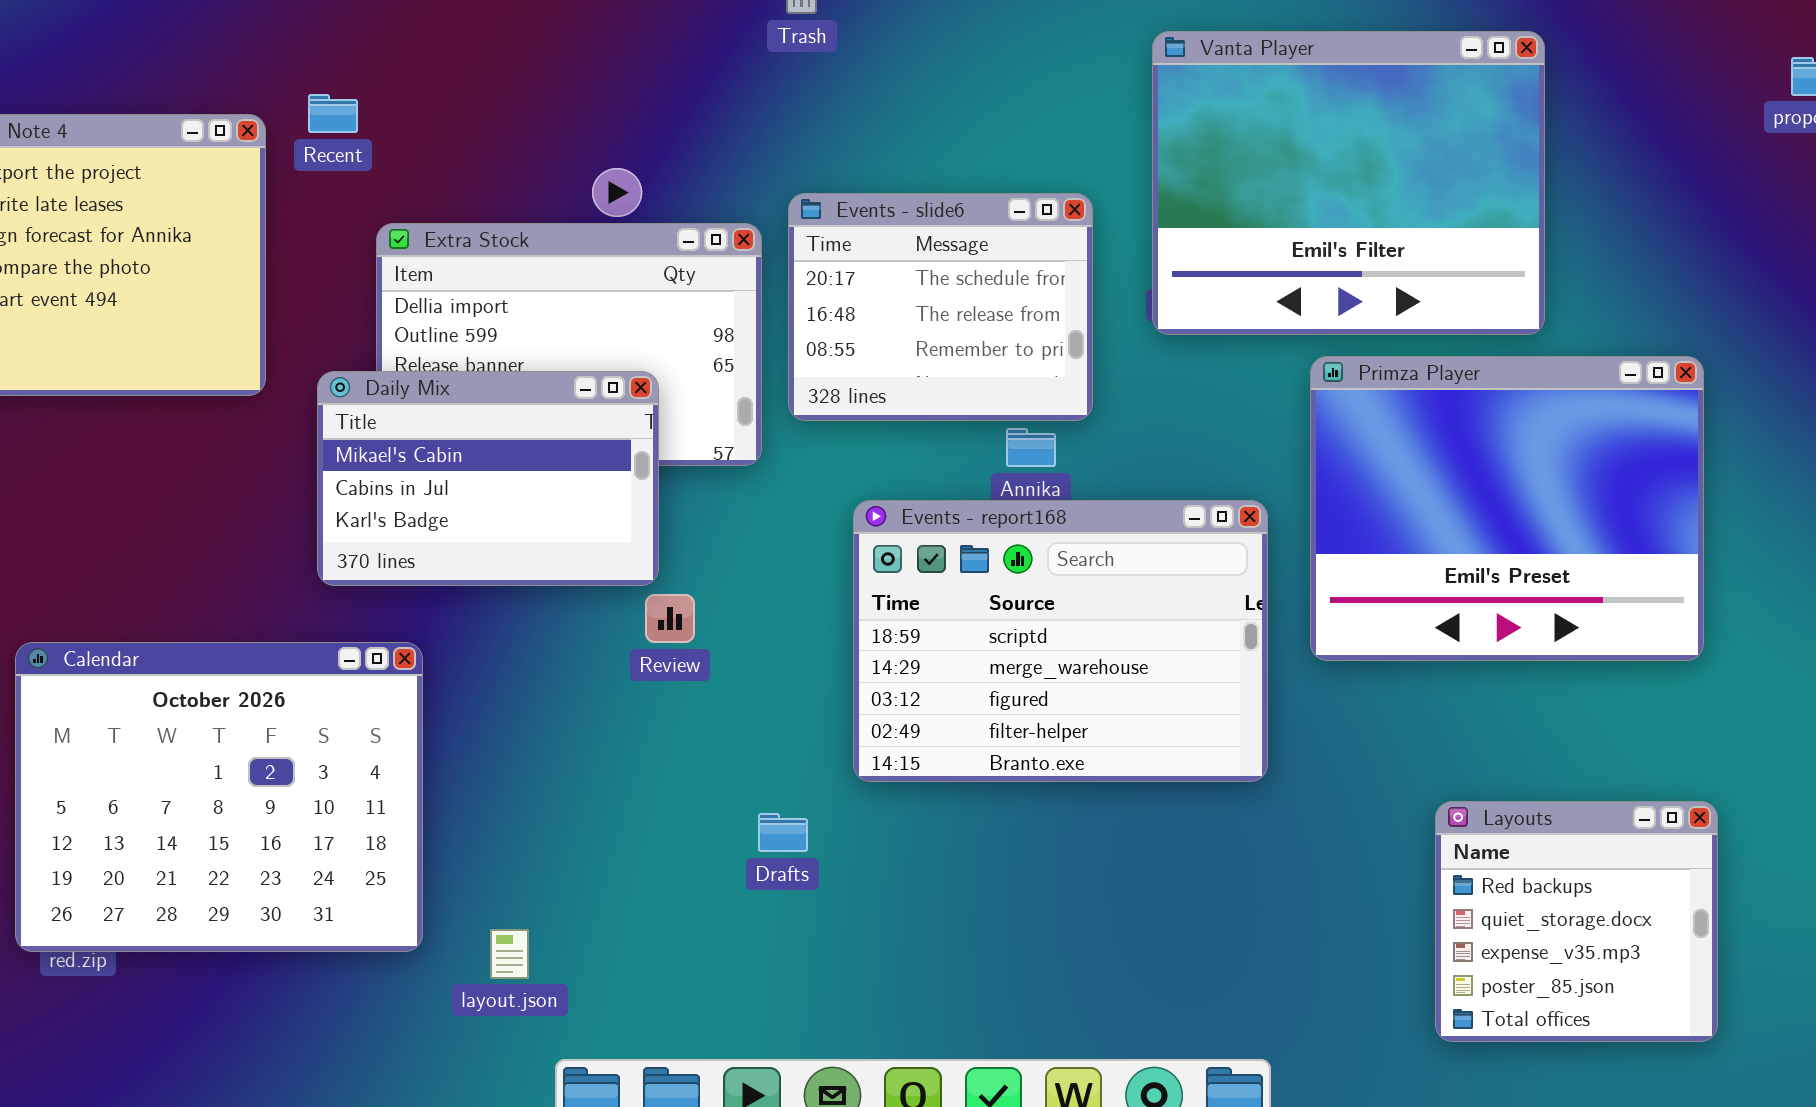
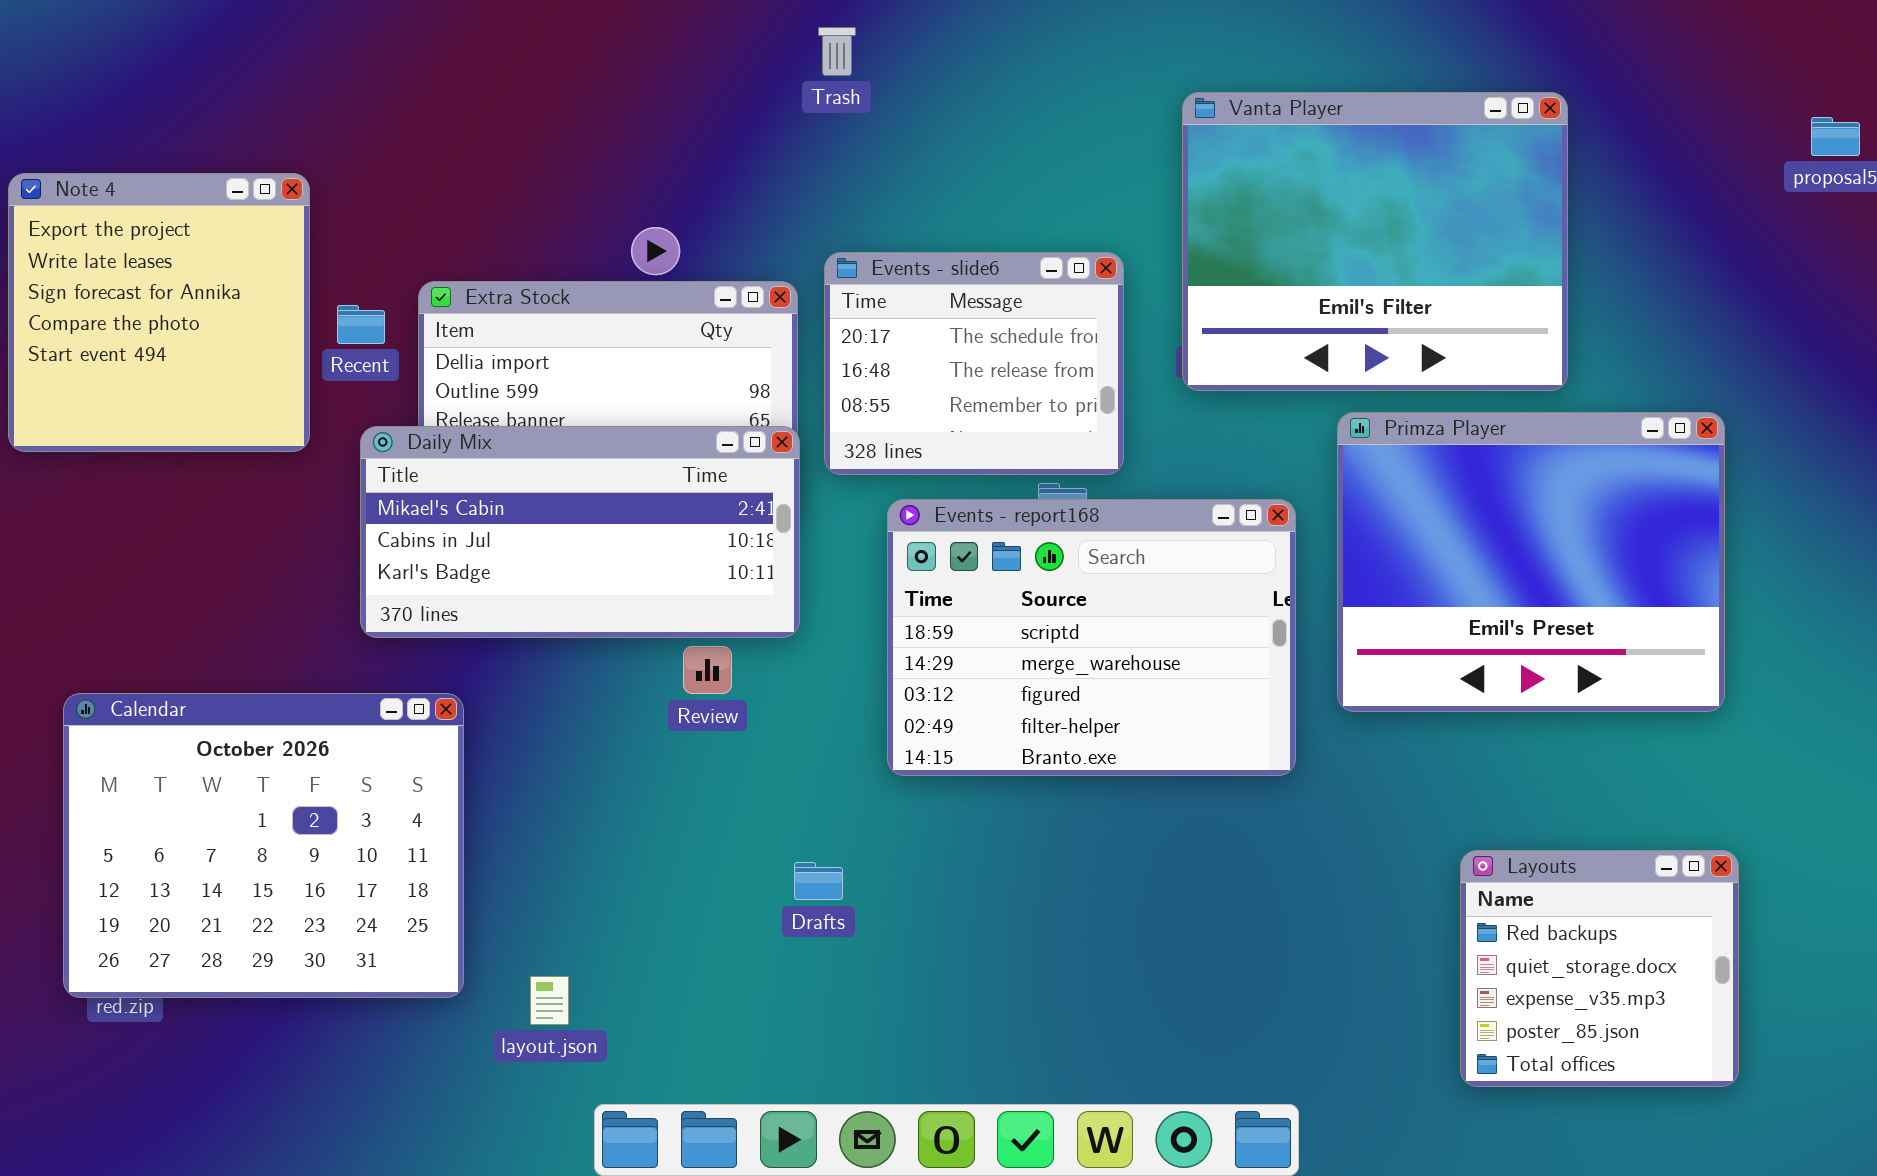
Recent: [308,94,358,133] -> [337,305,385,344], moved
Daily Mix: [317,371,659,586] -> [360,426,800,638], resized
Events - report168: [853,500,1268,782] -> [887,499,1296,776], moved

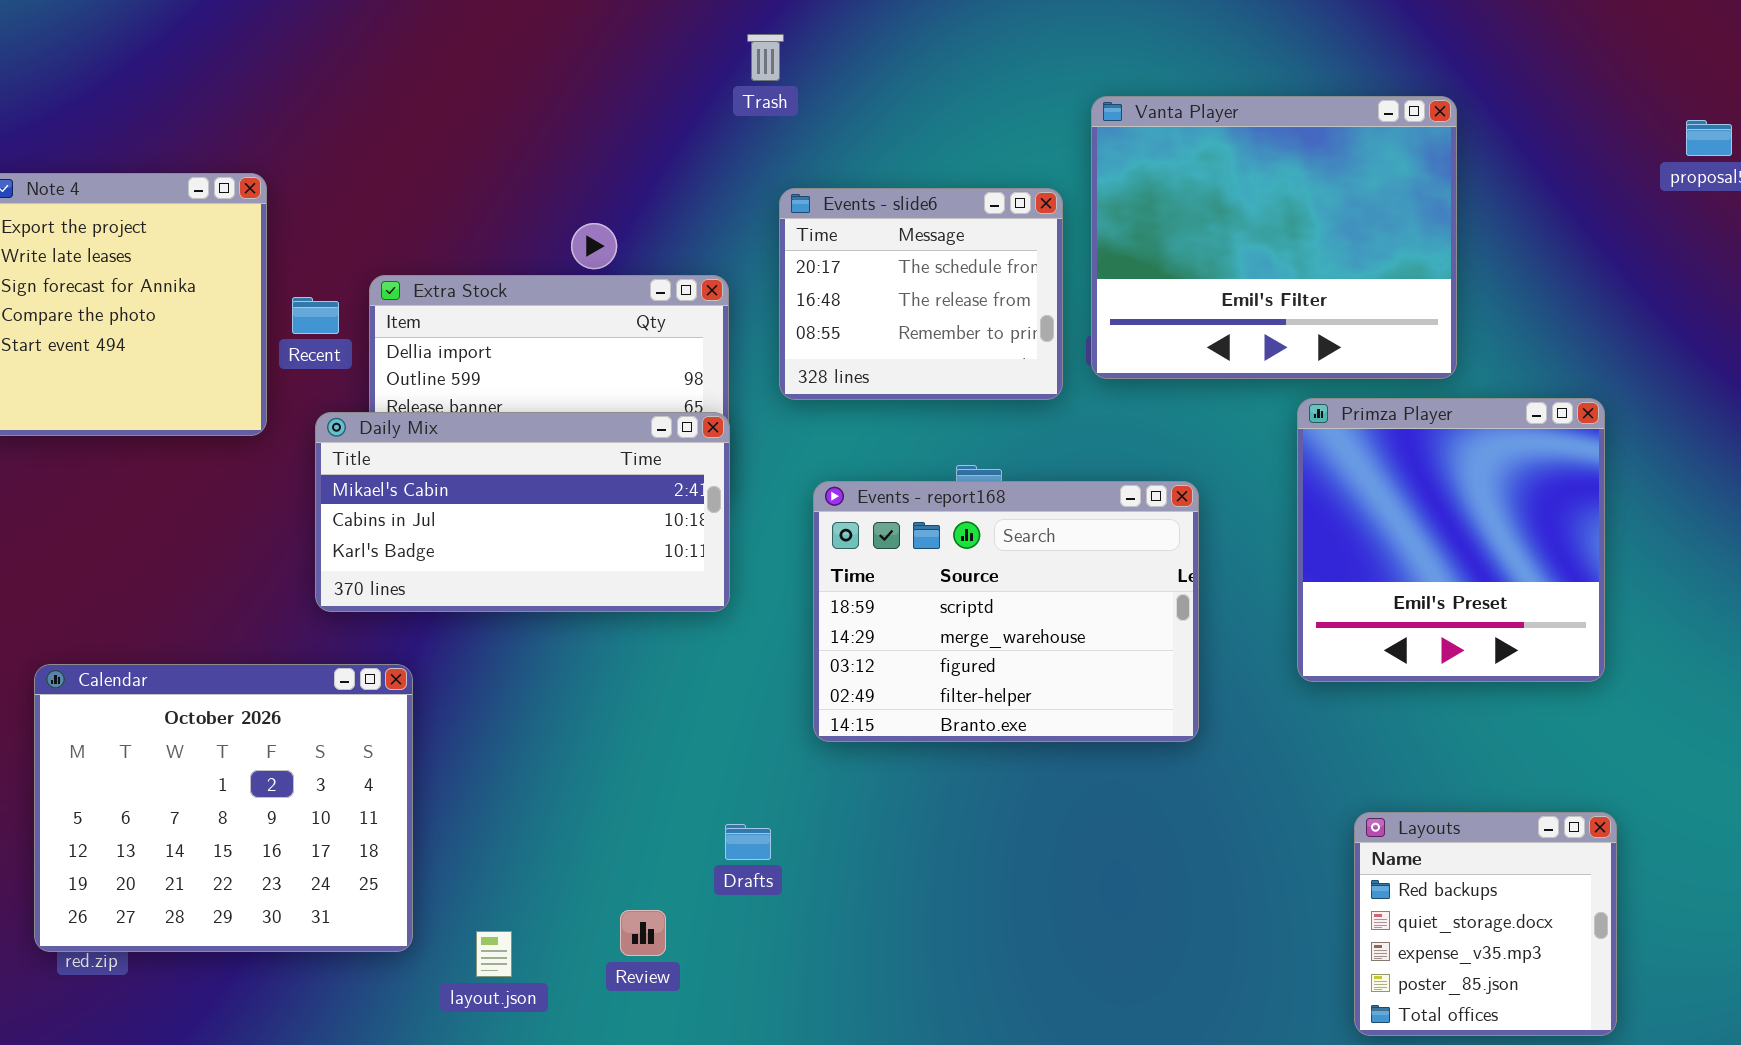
Events - slide6: [824,252,1124,475] -> [779,188,1063,400], moved
Primza Player: [1337,412,1725,712] -> [1297,398,1605,682], resized
Review: [683,646,732,694] -> [620,910,666,956], moved

